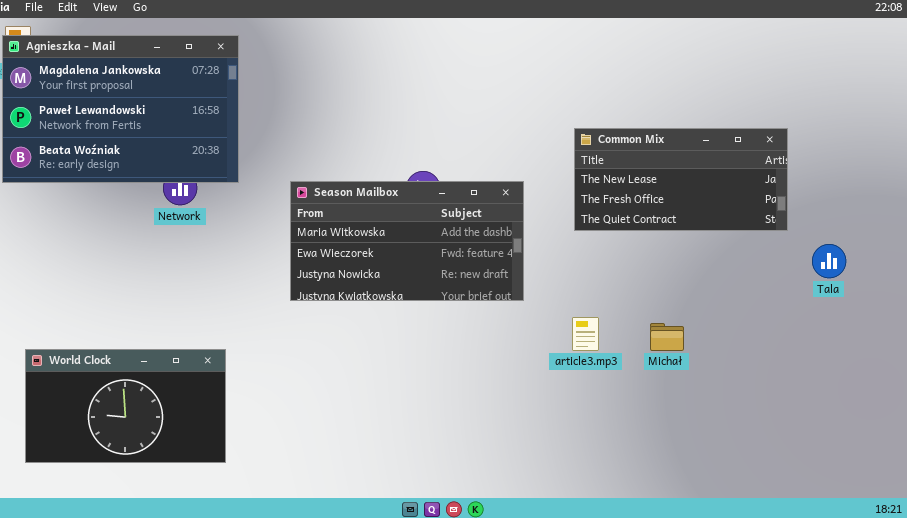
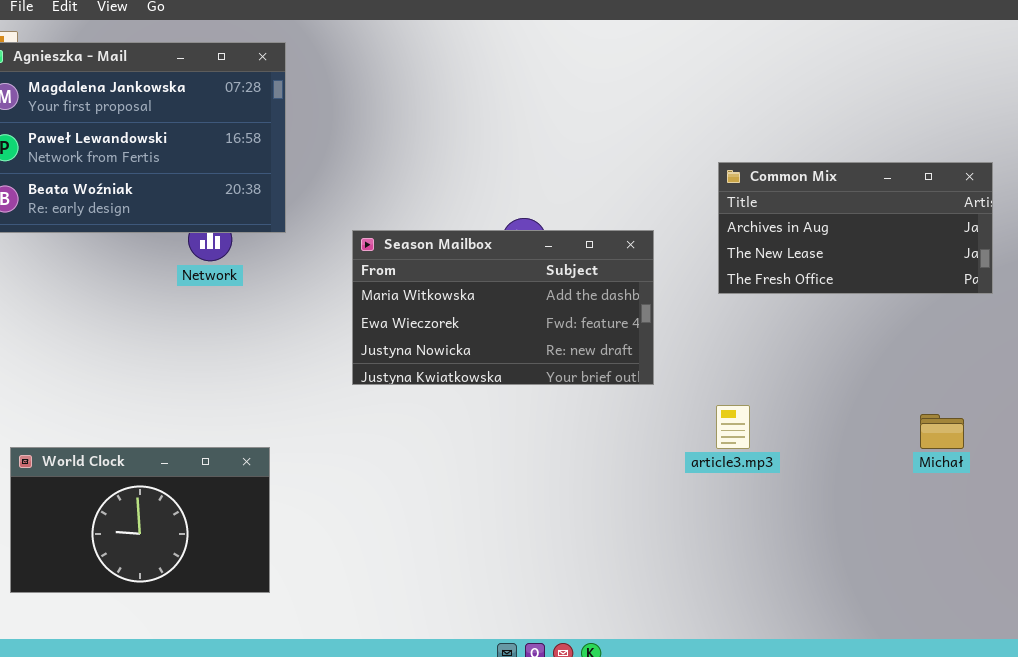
Common Mix: [574,128,788,231] -> [718,162,993,294], scrolled up 1 row
Michał: [650,323,684,351] -> [920,414,964,449], moved

